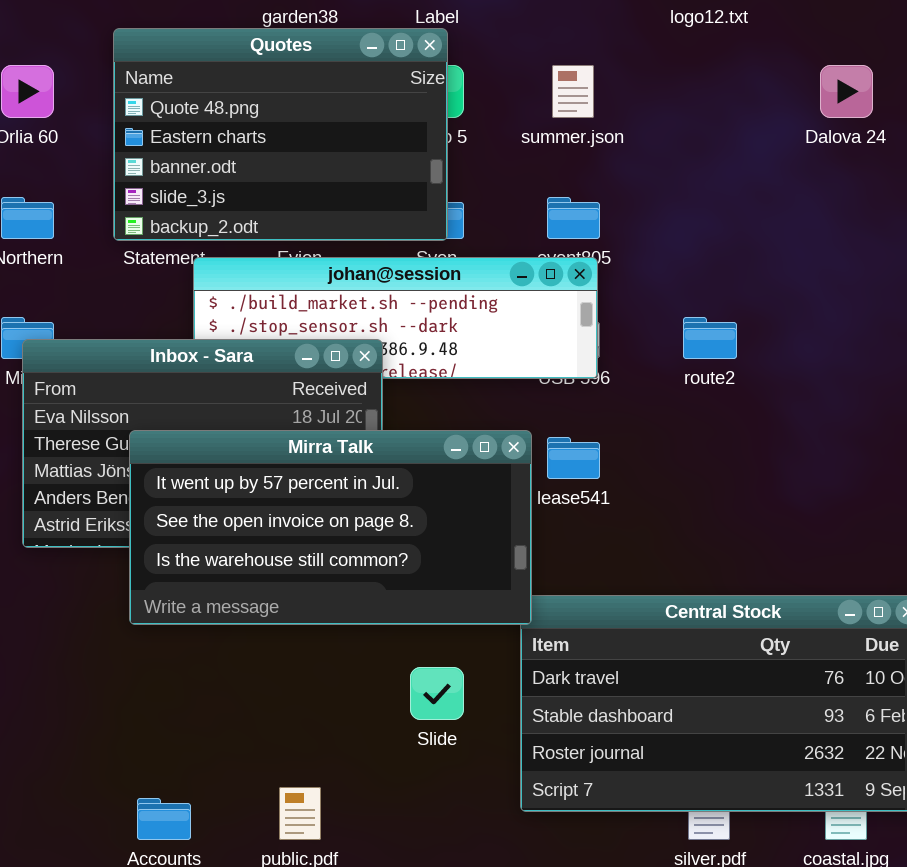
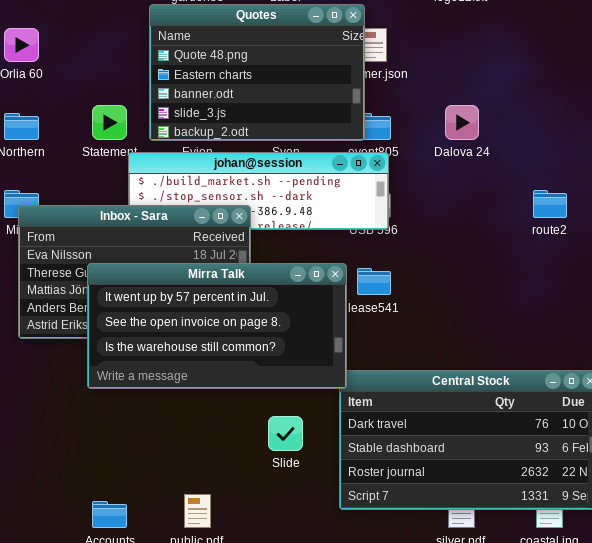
Quotes: [113,28,448,241] -> [149,4,365,141], moved
Dalova 24: [820,65,873,118] -> [445,105,479,140], moved
route2: [683,317,737,359] -> [533,190,567,218], moved

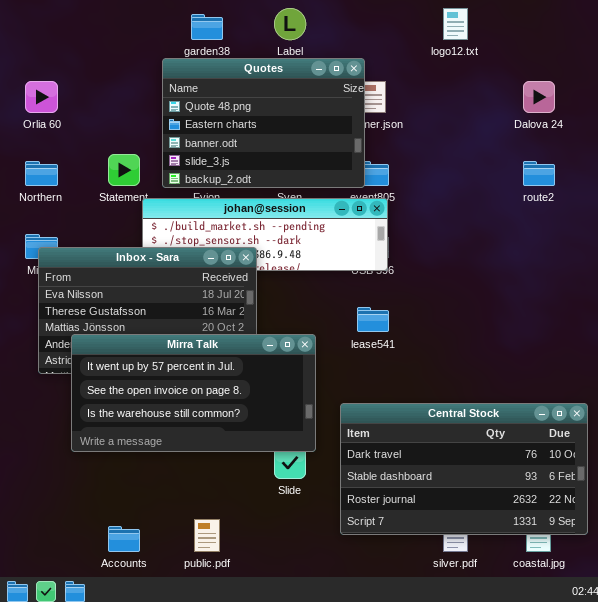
Dalova 24: [445,105,479,140] -> [523,81,555,113], moved
route2: [533,190,567,218] -> [523,161,555,186], moved
Mirra Talk: [87,263,347,389] -> [71,334,316,452], moved

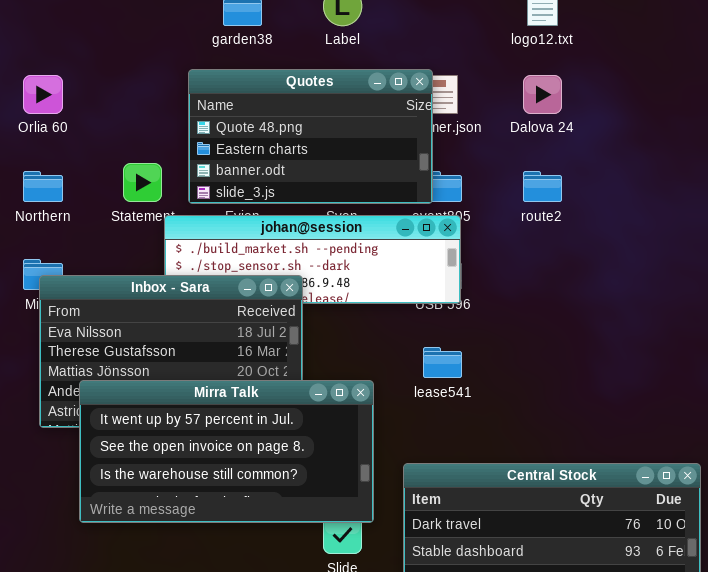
Quotes: [162,58,365,188] -> [188,69,433,204], resized
Dalova 24: [523,81,555,113] -> [523,75,562,114], moved
route2: [523,161,555,186] -> [523,171,562,202], moved

